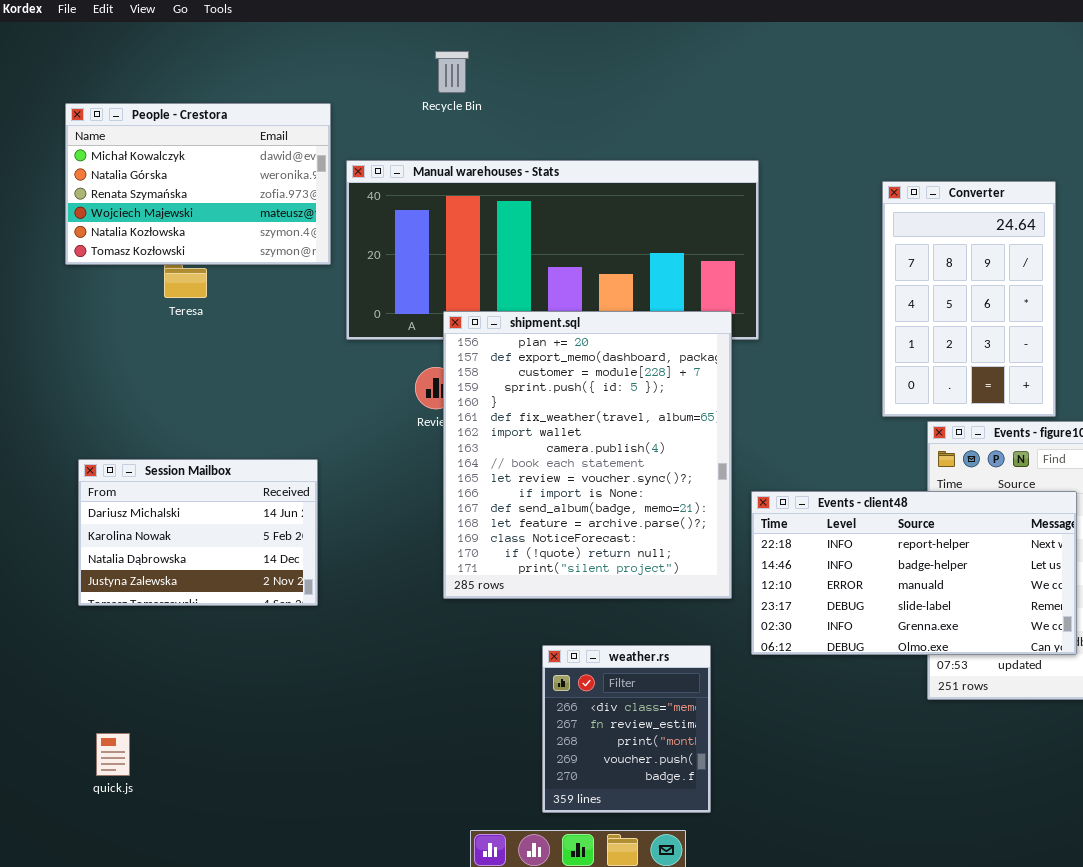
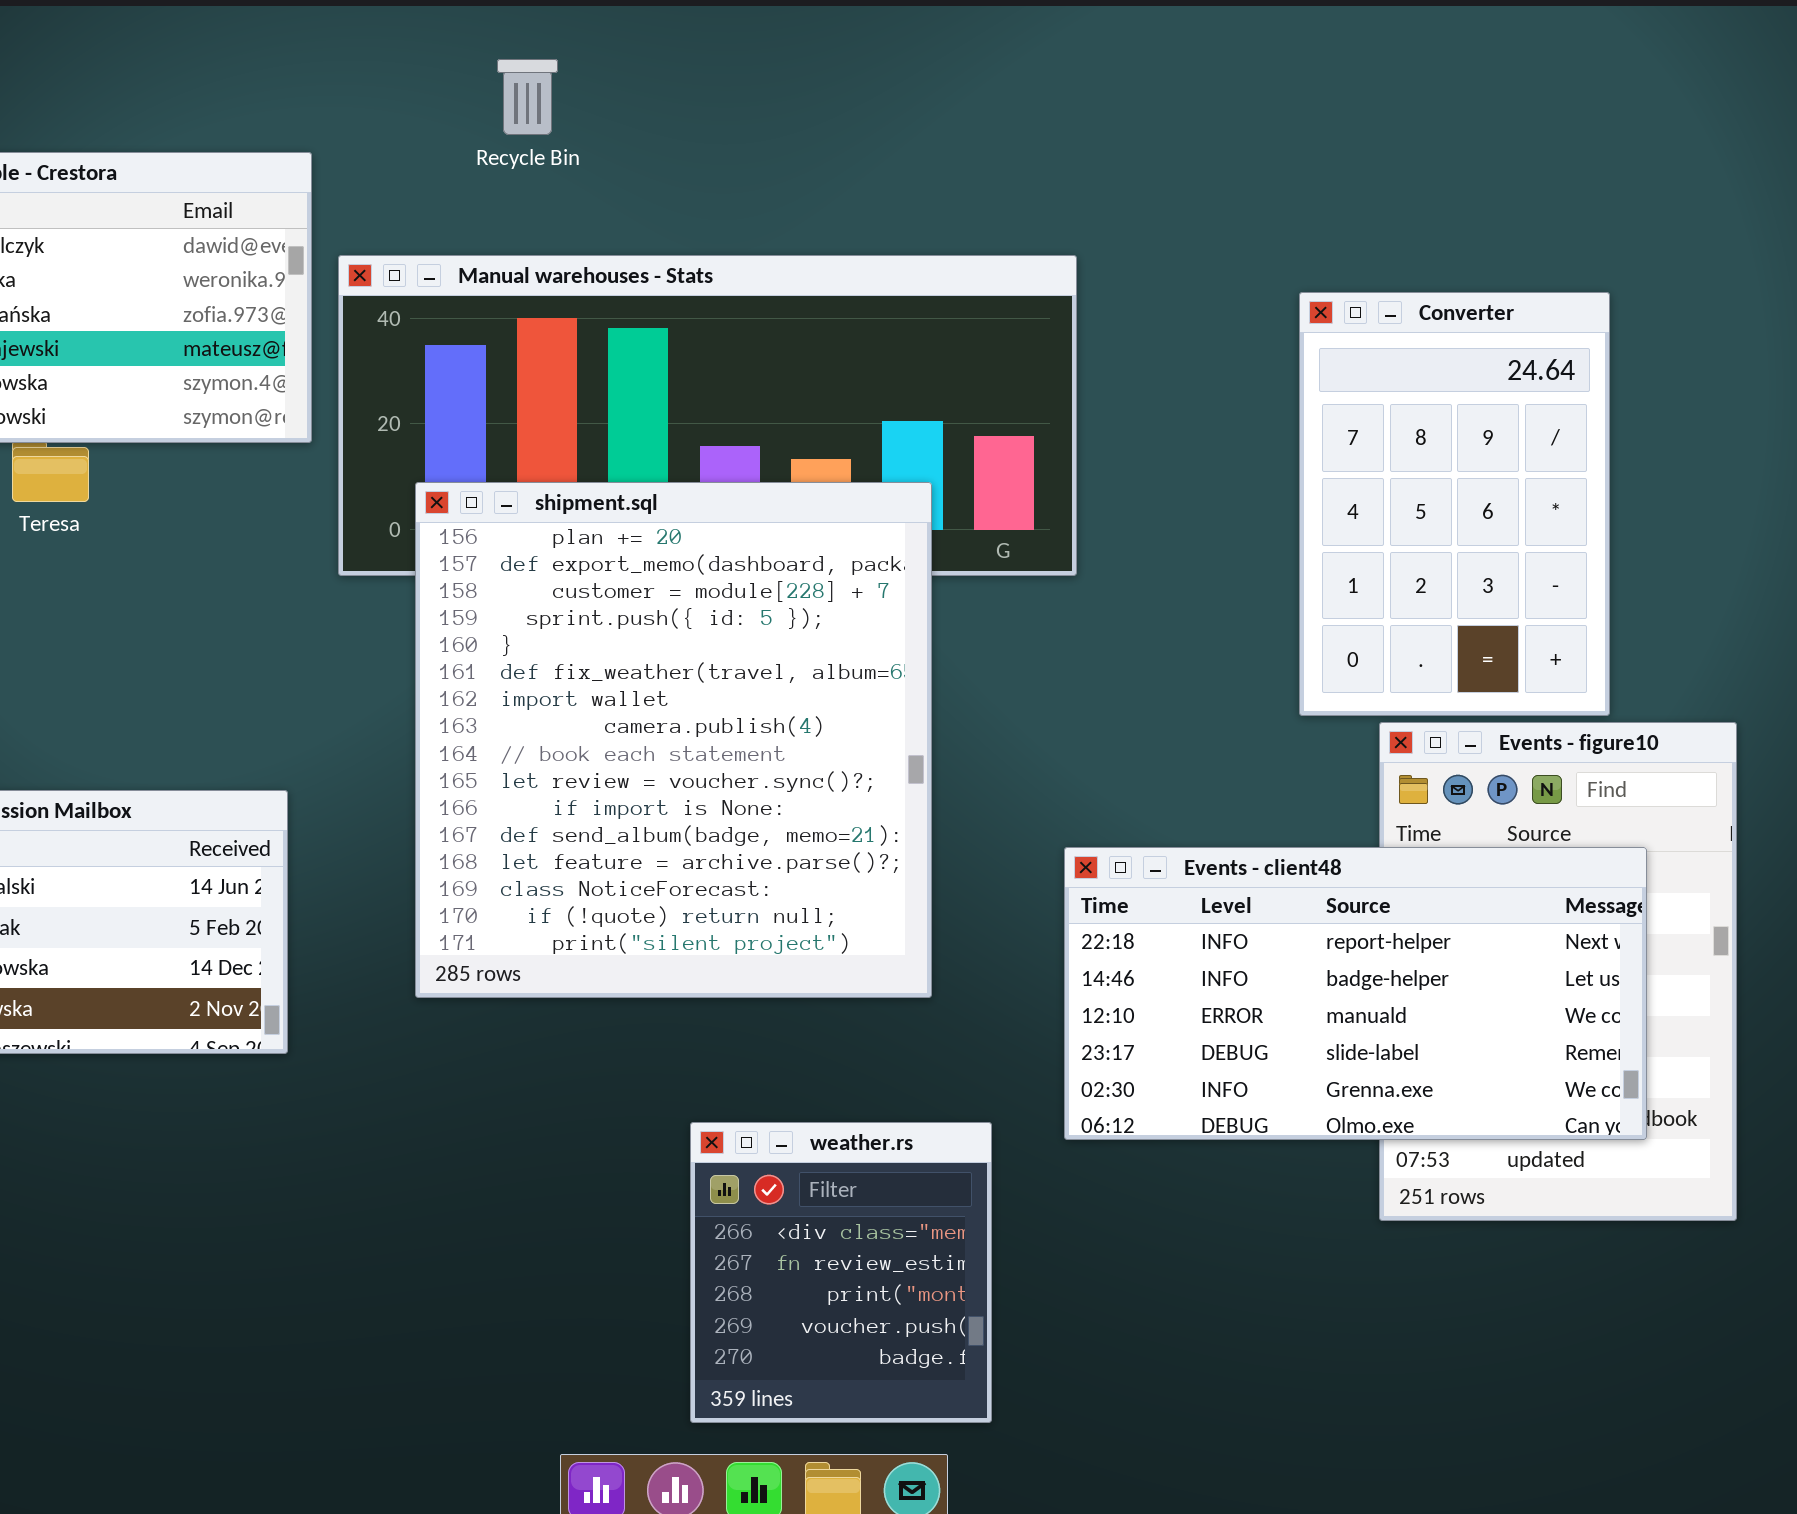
shipment.sql: [443,311,732,599] -> [415,482,932,998], moved

